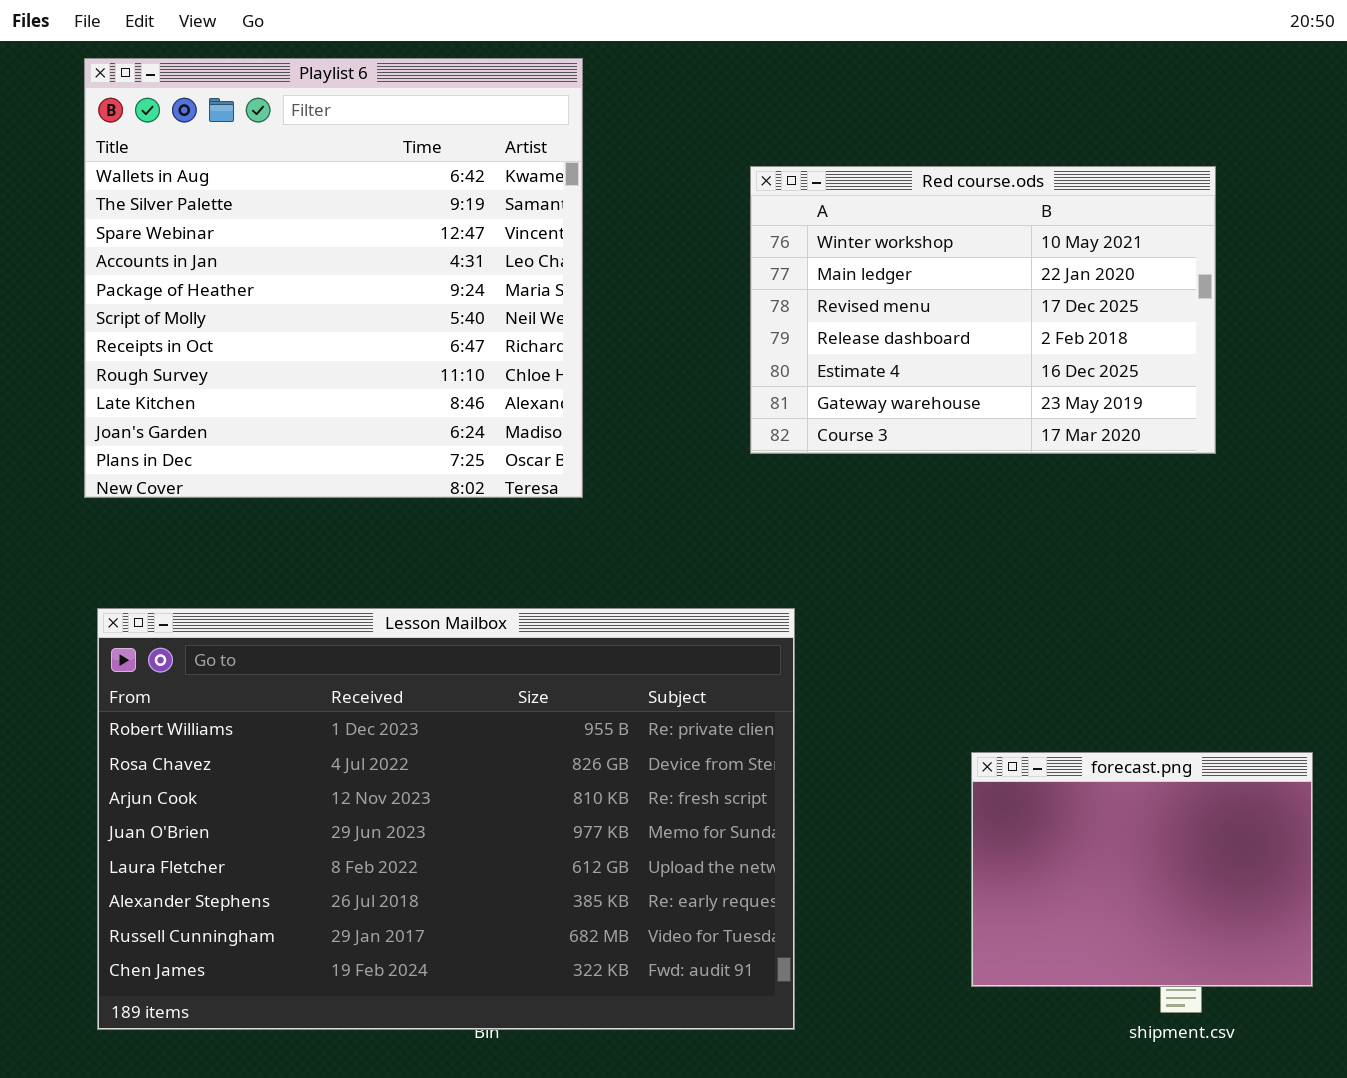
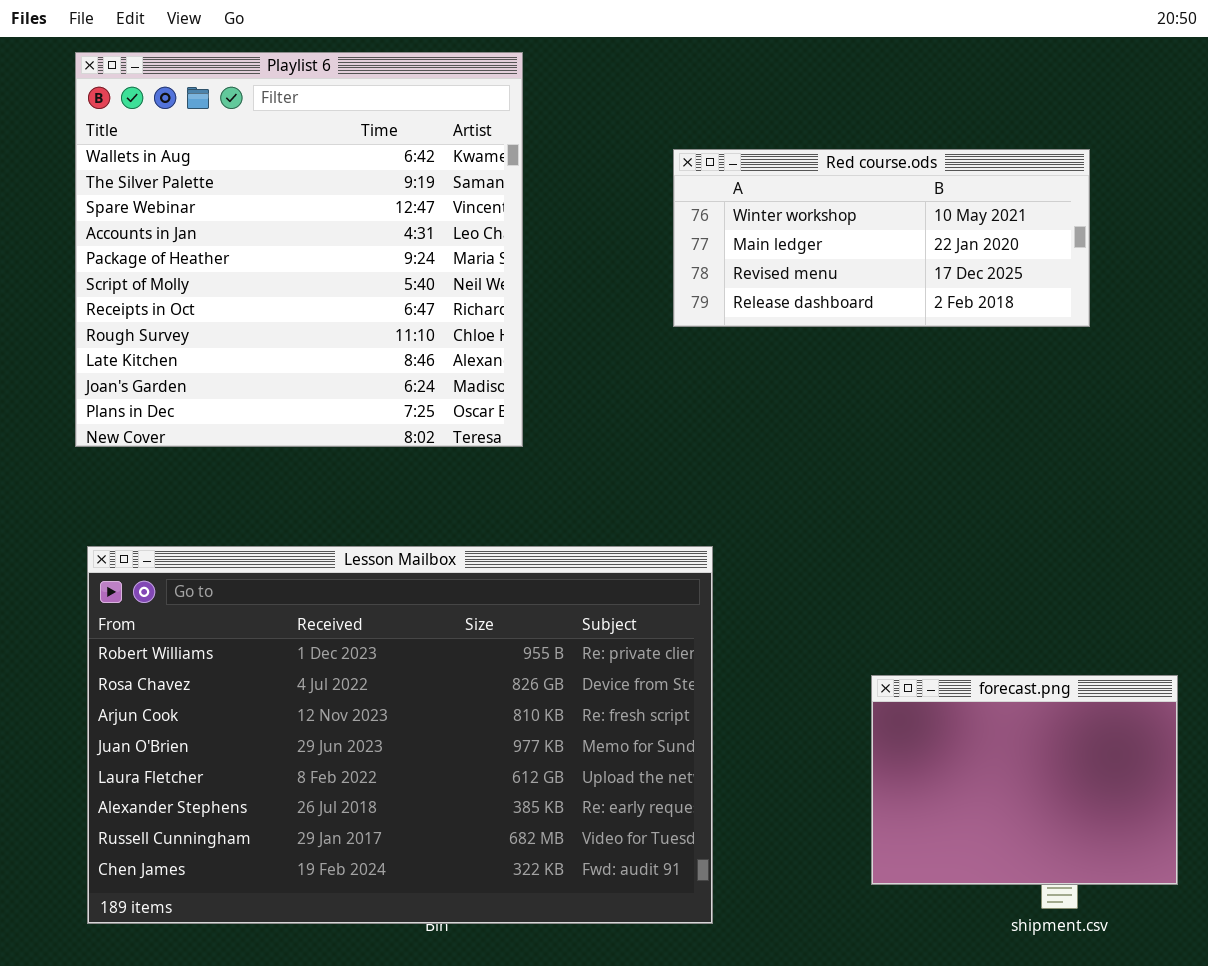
Red course.ods: [750,166,1216,454] -> [673,149,1090,327], resized

